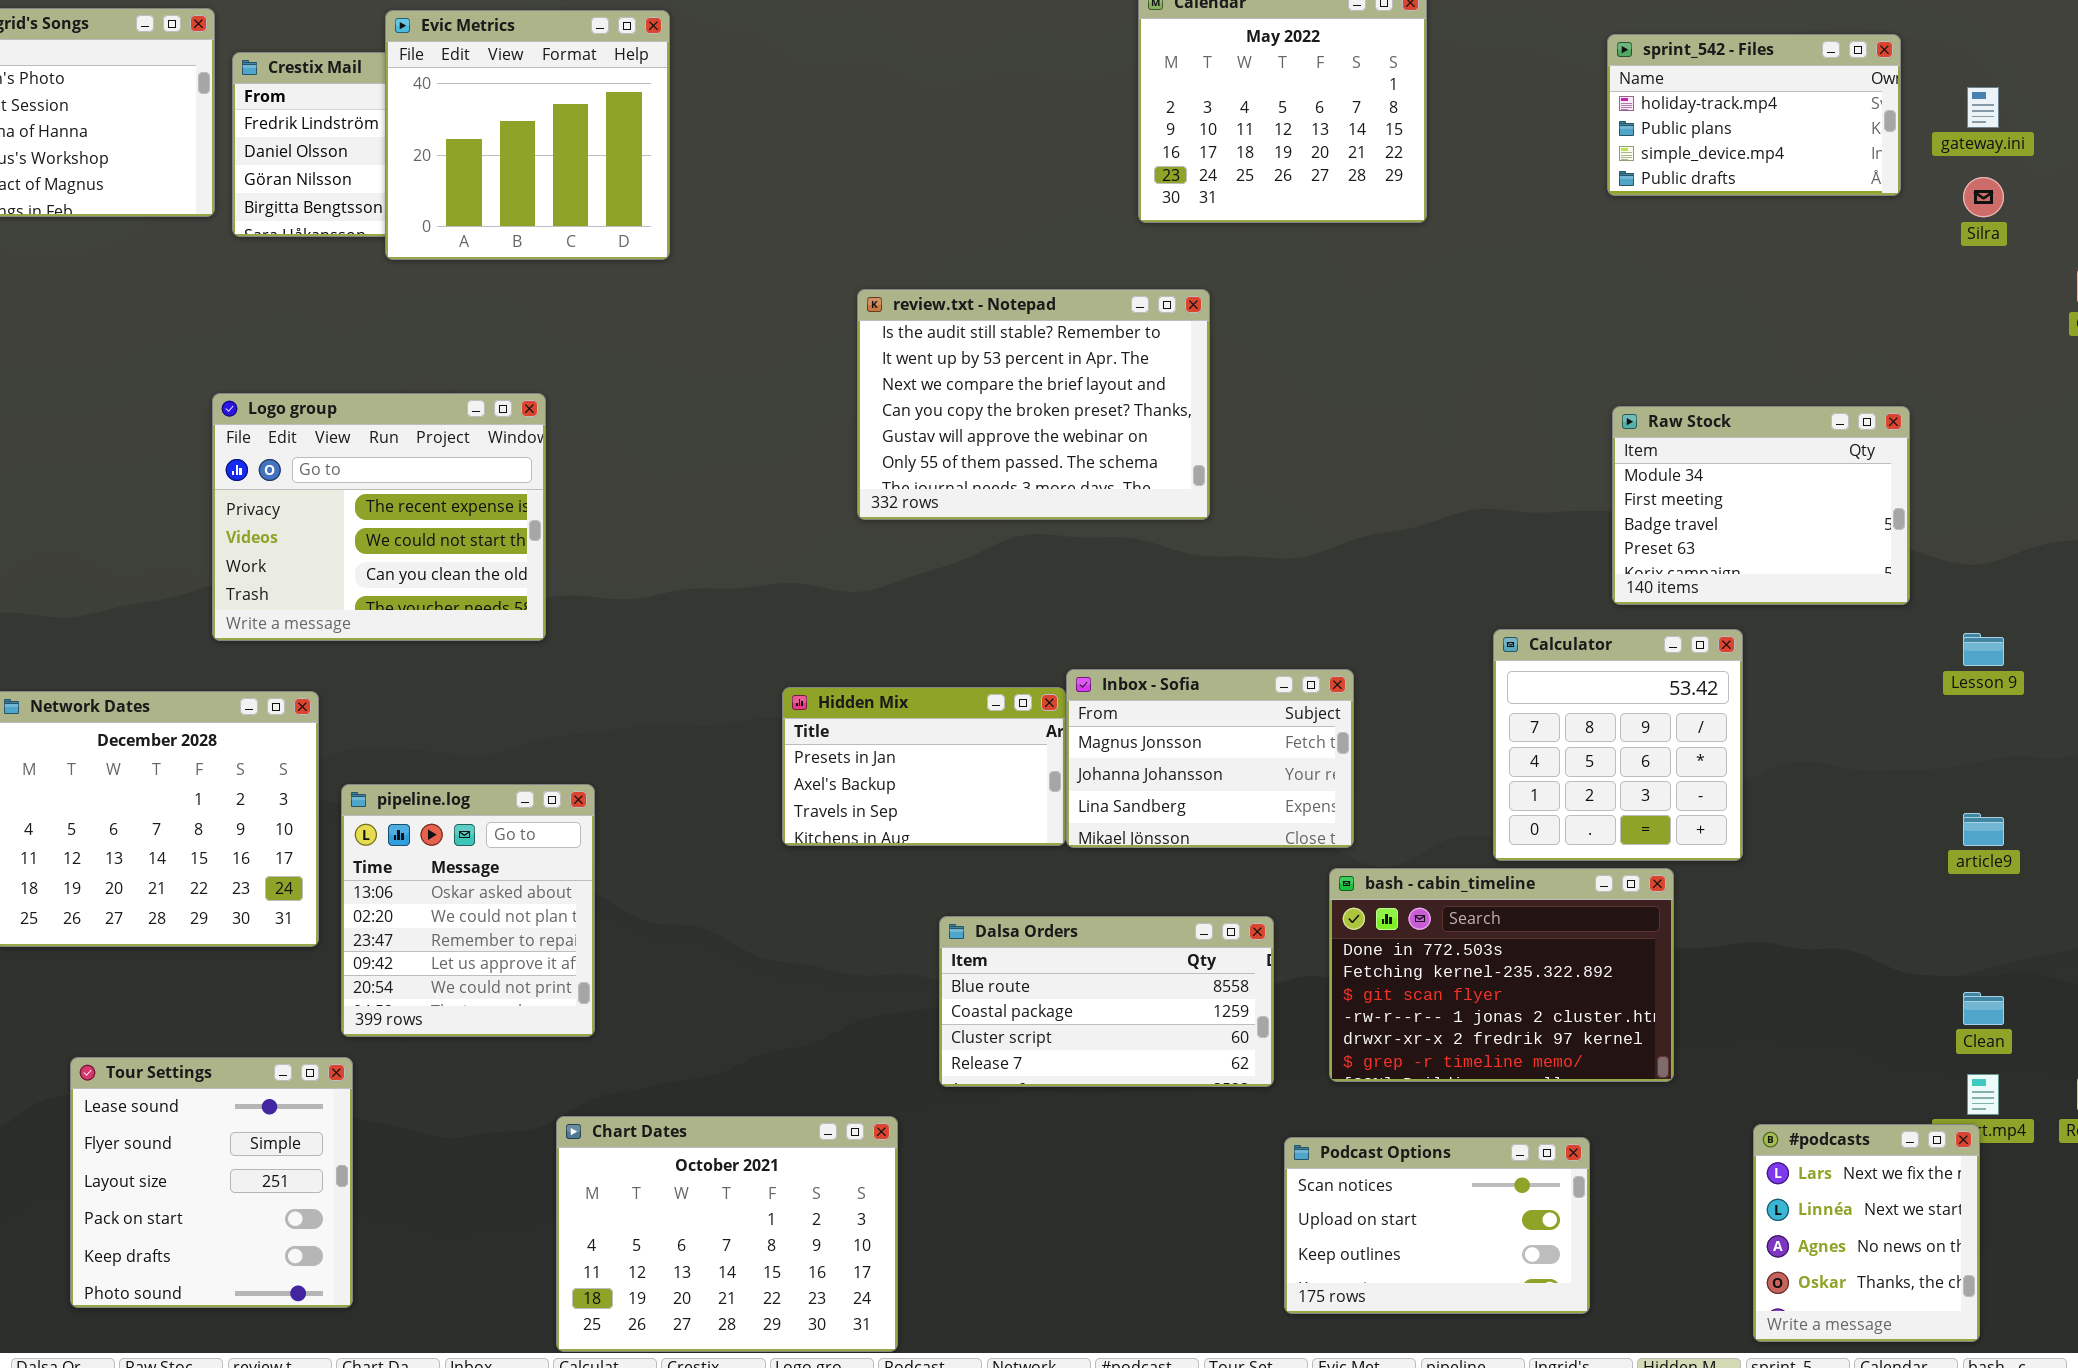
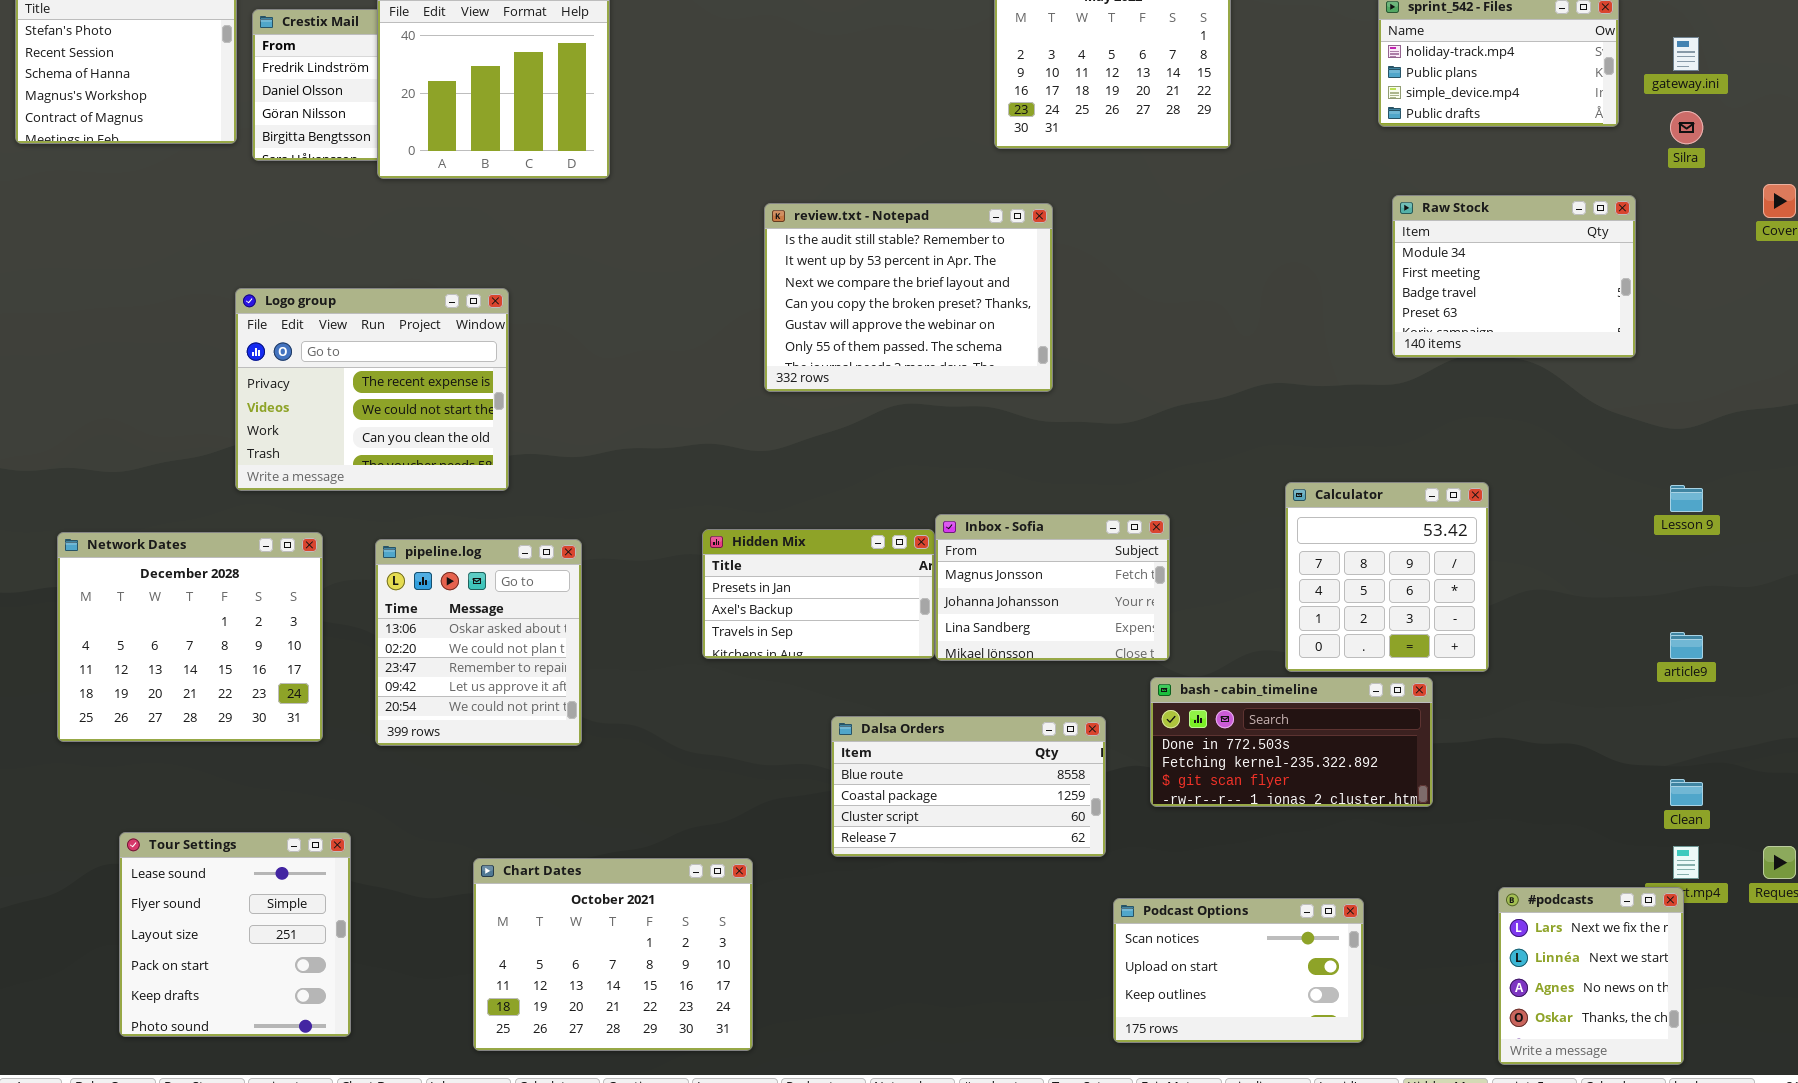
Raw Stock: [1612,406,1910,605] -> [1392,195,1636,358], moved
pipeline.log: [341,784,595,1037] -> [375,539,582,746], moved
bash - cabin_timeline: [1329,868,1674,1082] -> [1150,677,1433,807], resized
Chart Dates: [556,1116,898,1352] -> [473,858,753,1051], moved

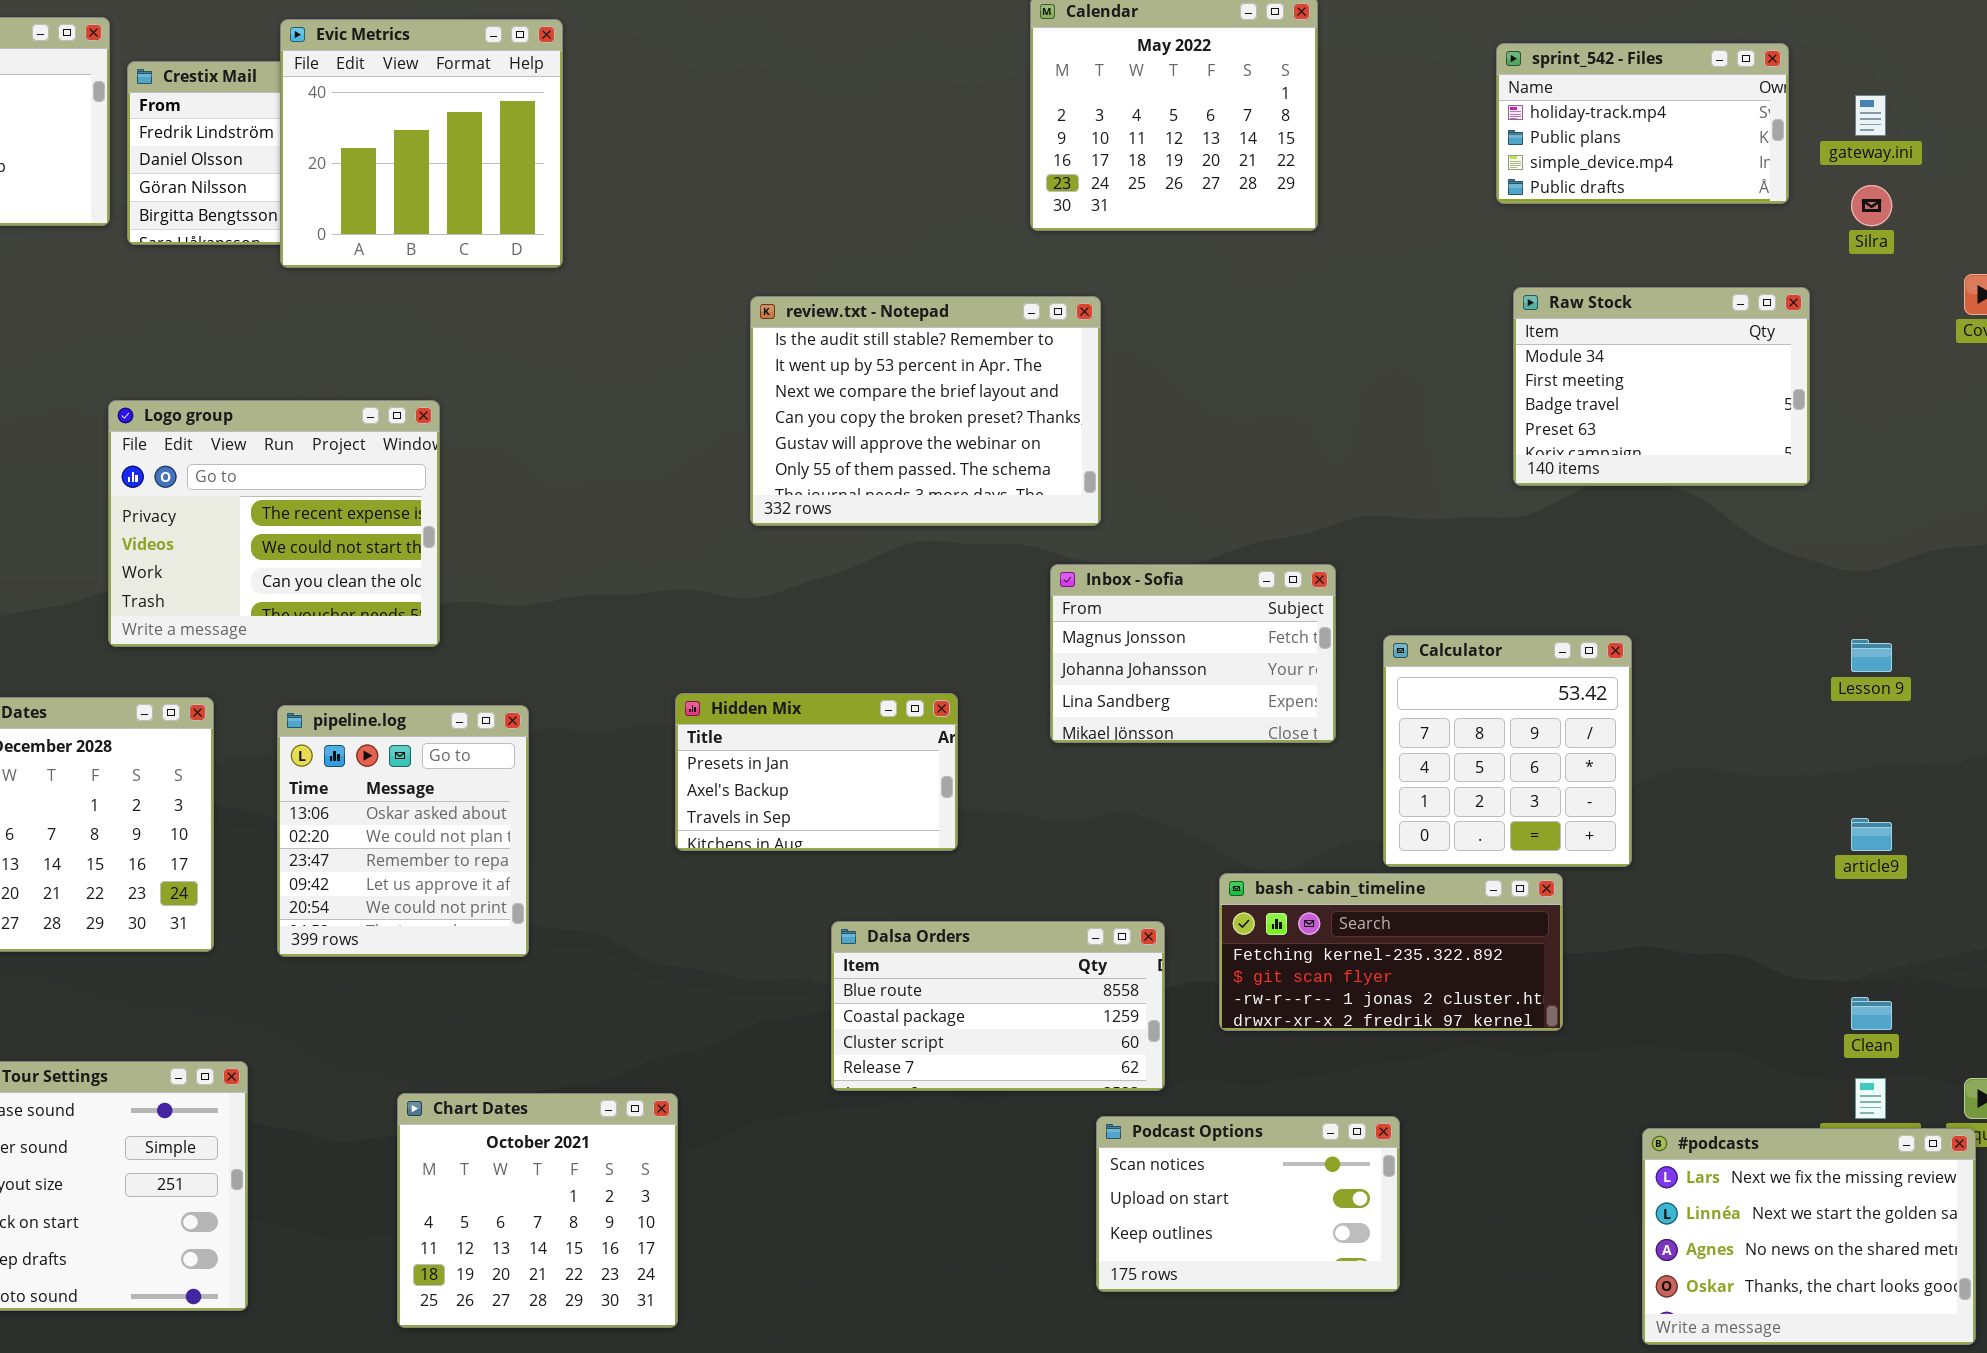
Inbox - Sofia: [935,514,1170,661] -> [1050,564,1336,743], moved
bash - cabin_timeline: [1150,677,1433,807] -> [1219,873,1563,1031], scrolled down 1 row
Chart Dates: [473,858,753,1051] -> [397,1093,678,1328], resized
#podcasts: [1498,887,1684,1065] -> [1642,1128,1976,1345], resized
Podcast Options: [1113,898,1364,1043] -> [1096,1116,1400,1292], moved

